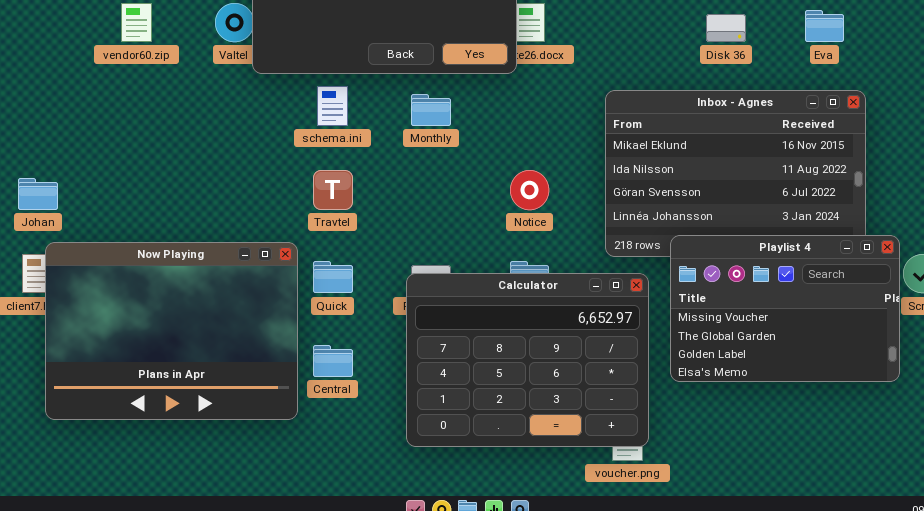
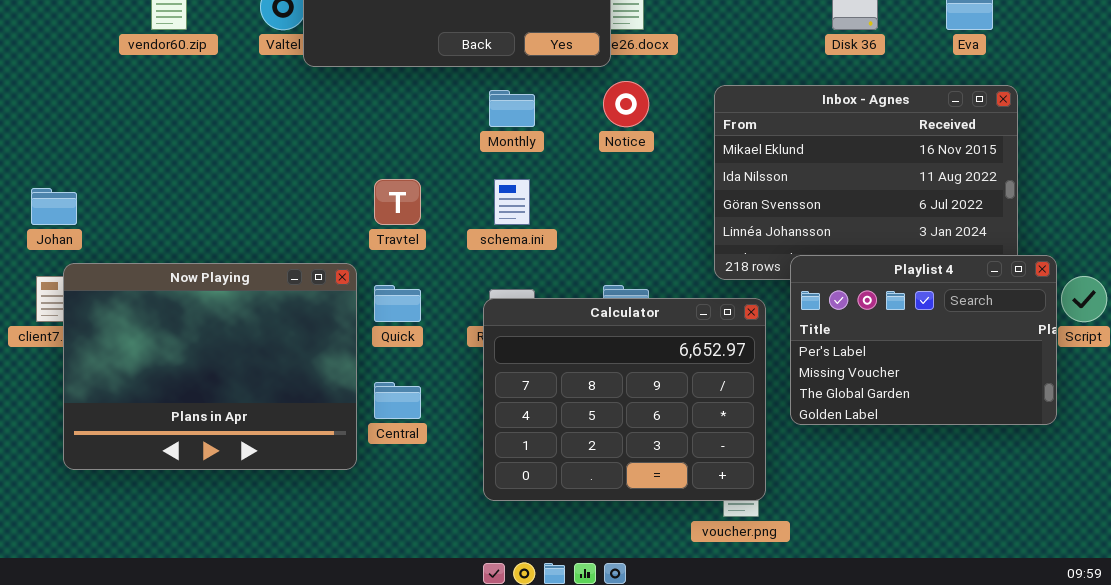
schema.ini: [317,86,348,126] -> [494,179,530,225], moved
Notice: [510,170,549,210] -> [603,81,649,127], moved
Playlist 4: [670,235,900,382] -> [790,255,1057,425], scrolled up 1 row

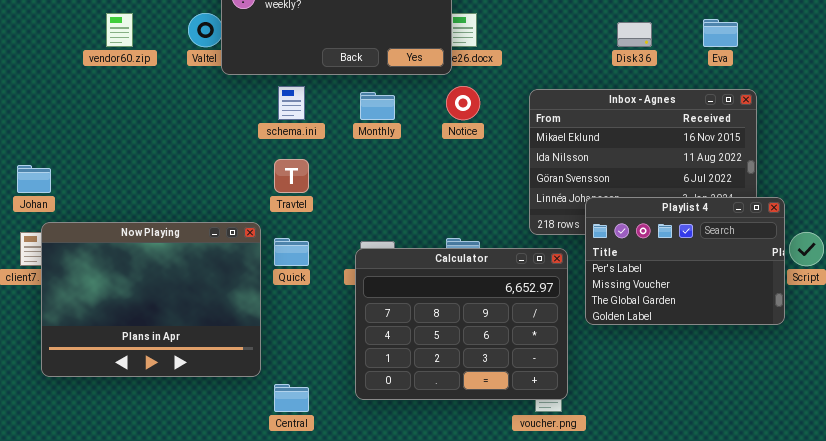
schema.ini: [494,179,530,225] -> [278,86,305,120], moved
Playlist 4: [790,255,1057,425] -> [585,197,785,325], moved
Central: [374,382,421,419] -> [274,384,309,412], moved

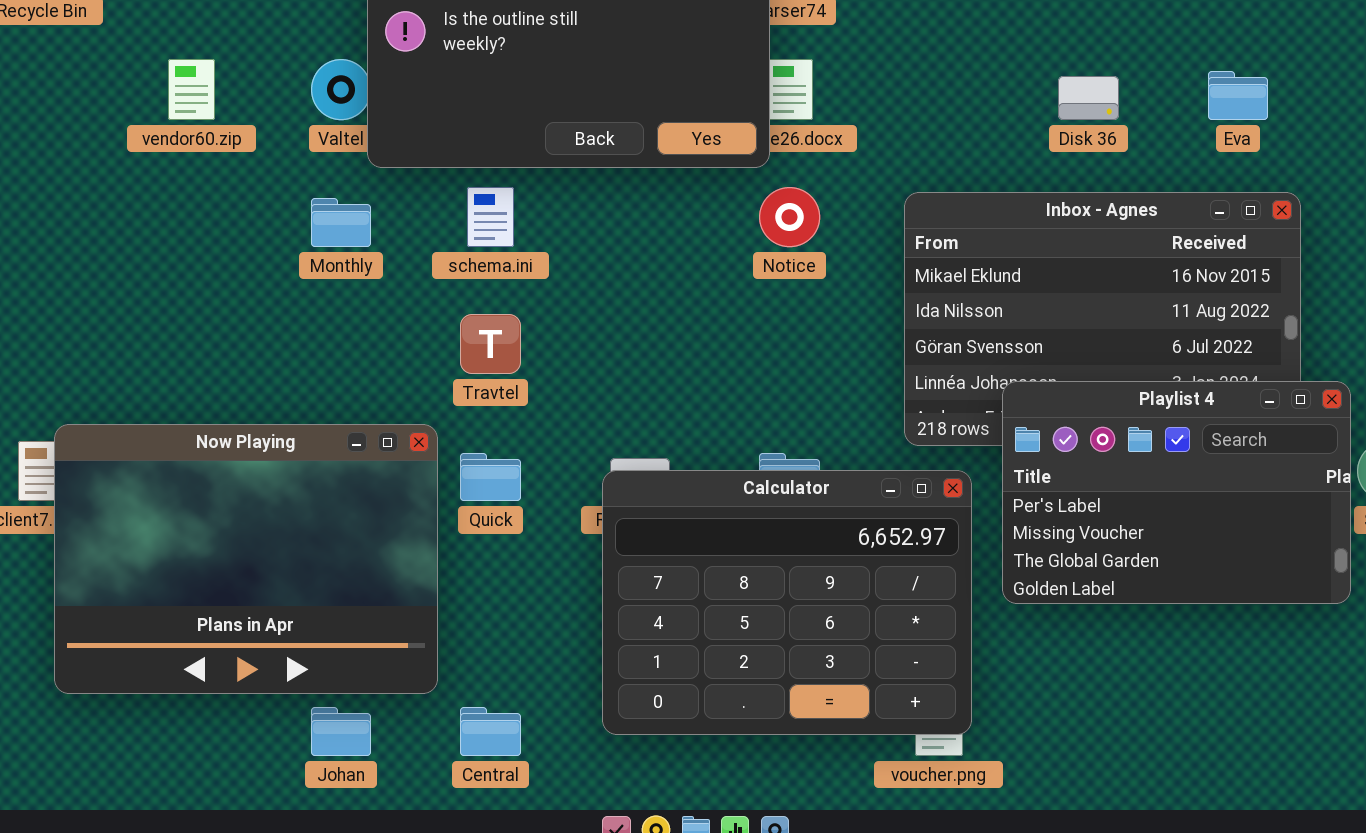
Monthly: [360,92,395,120] -> [311,198,371,247], moved
Johan: [17,165,51,193] -> [311,707,371,756], moved

